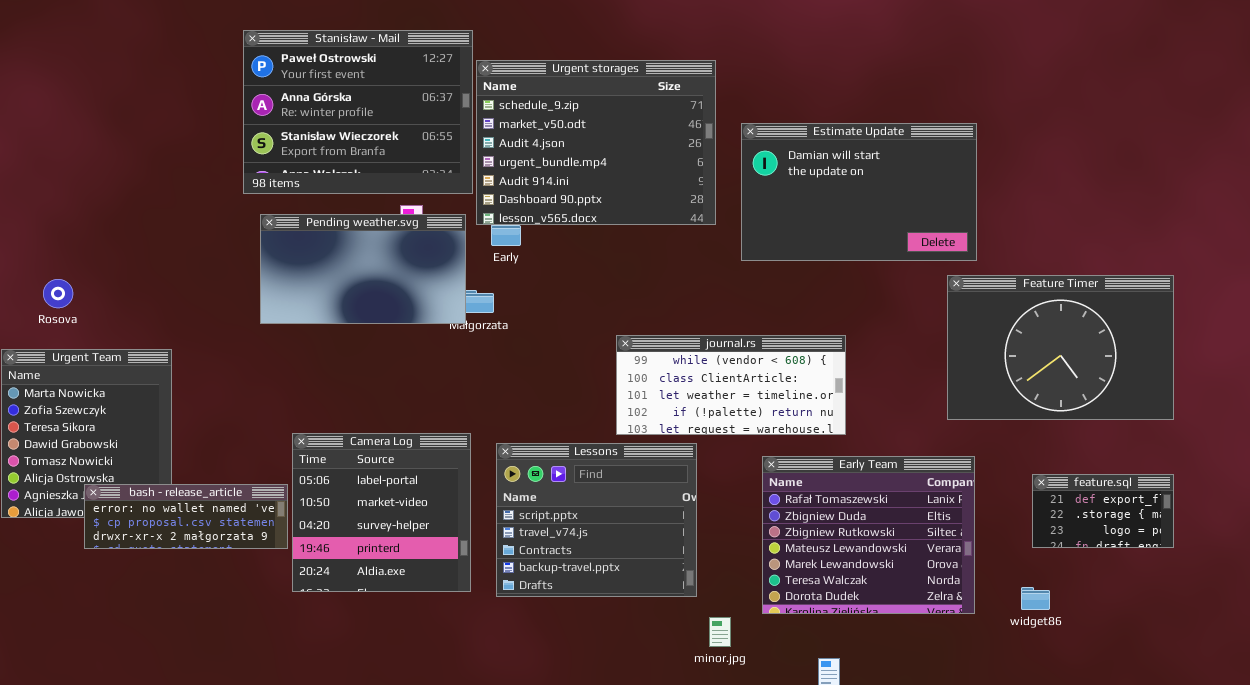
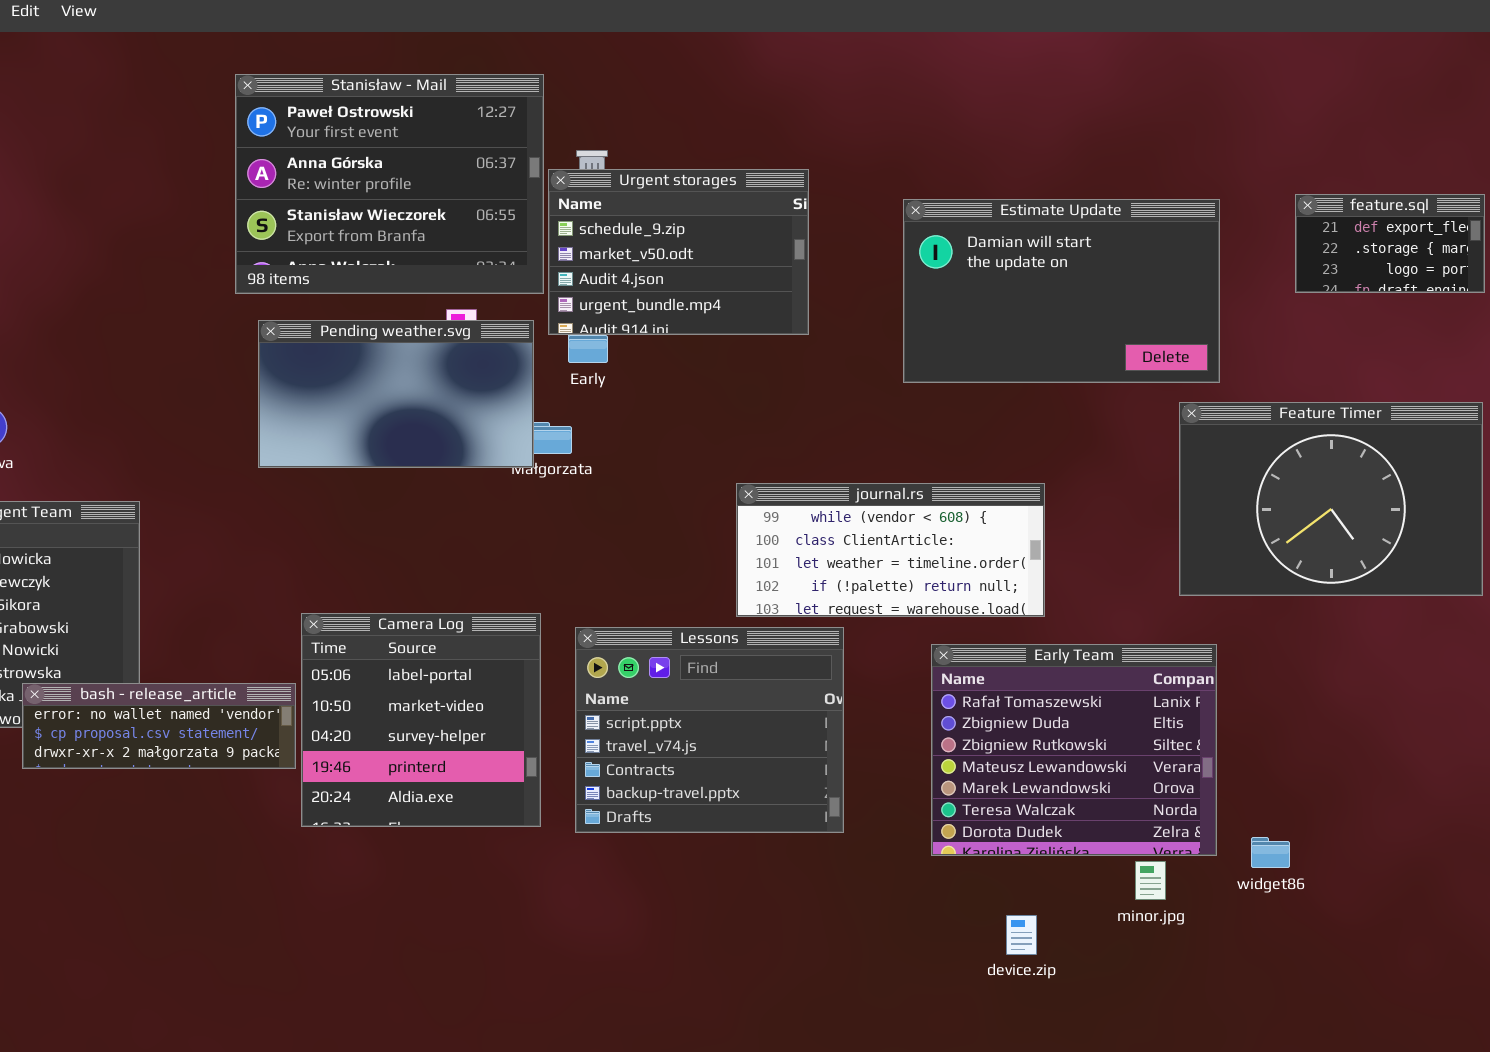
Urgent storages: [476,60,716,225] -> [548,169,809,335], resized
feature.sql: [1032,474,1174,548] -> [1295,194,1485,293], moved
widget86: [1021,587,1050,610] -> [1251,837,1290,868], moved
minor.jpg: [709,617,731,647] -> [1135,861,1166,900], moved

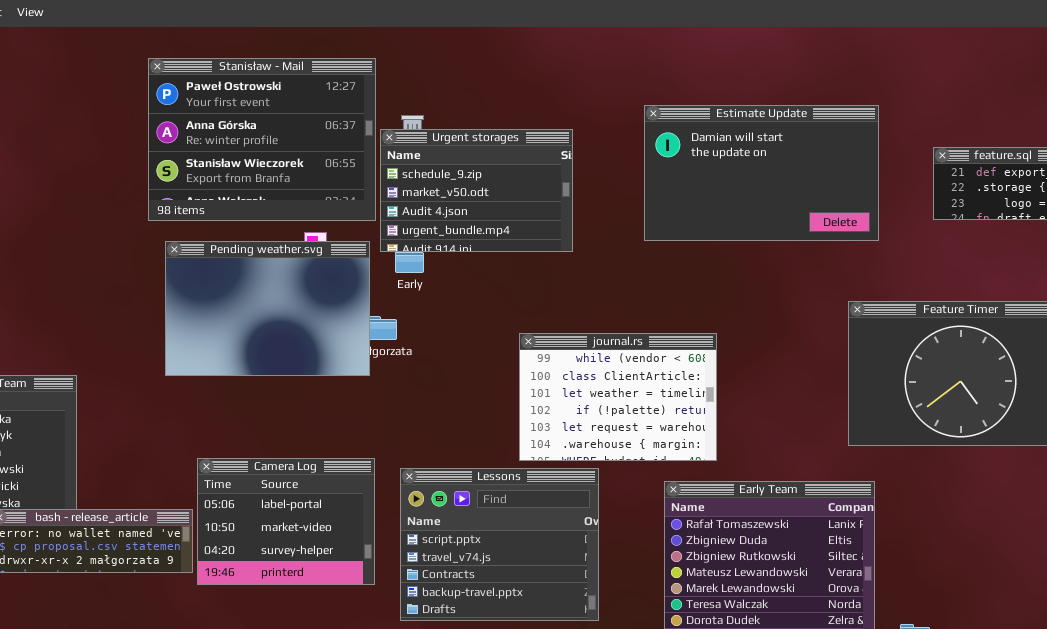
Estimate Update: [903,199,1220,383] -> [644,105,879,241], moved
Pending weather.svg: [258,320,534,468] -> [165,241,370,376], resized
journal.rs: [736,483,1045,617] -> [519,333,717,461], resized
Camera Log: [301,613,541,827] -> [197,458,375,585], resized

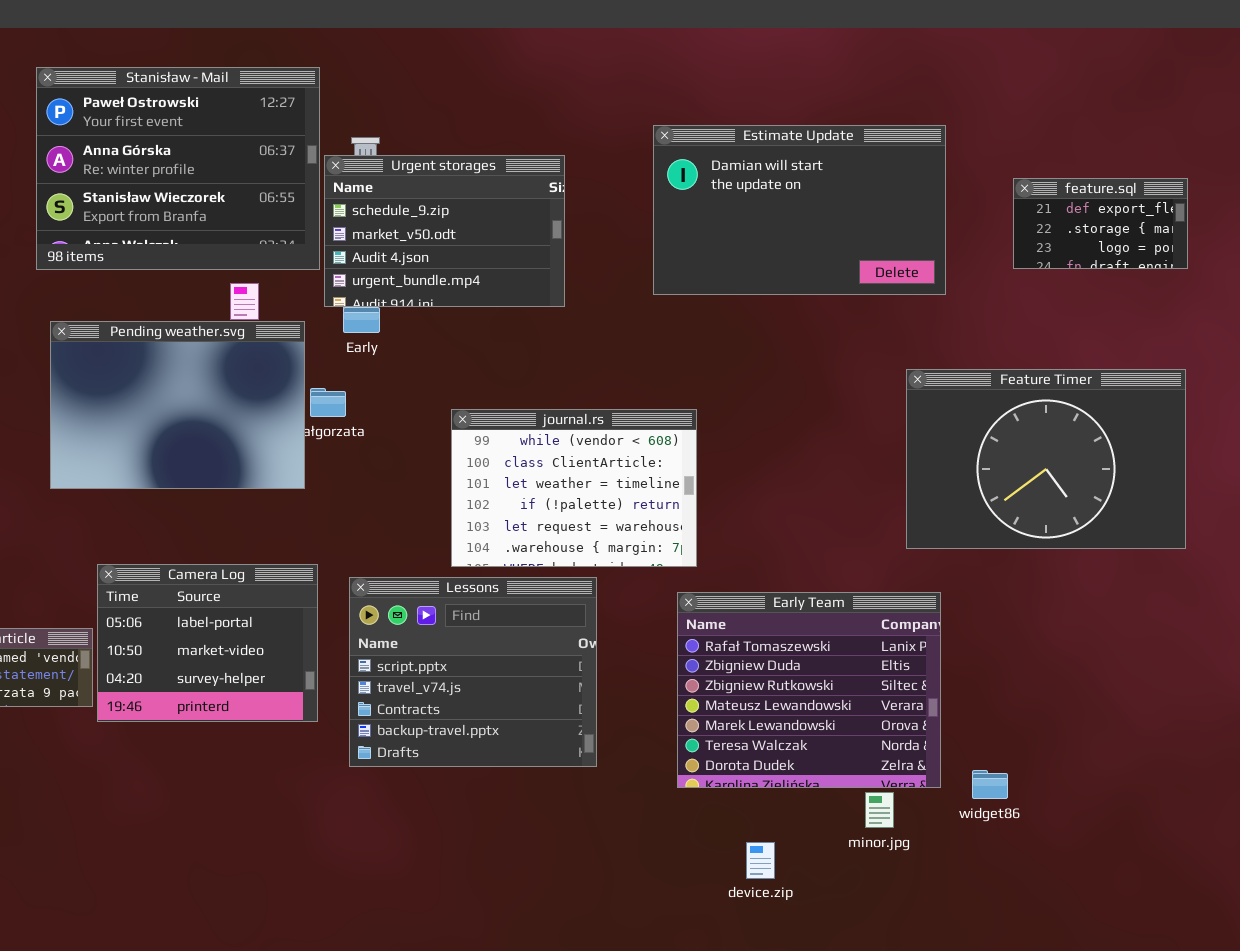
Pending weather.svg: [165,241,370,376] -> [50,321,305,489], moved
journal.rs: [519,333,717,461] -> [451,409,697,567], moved

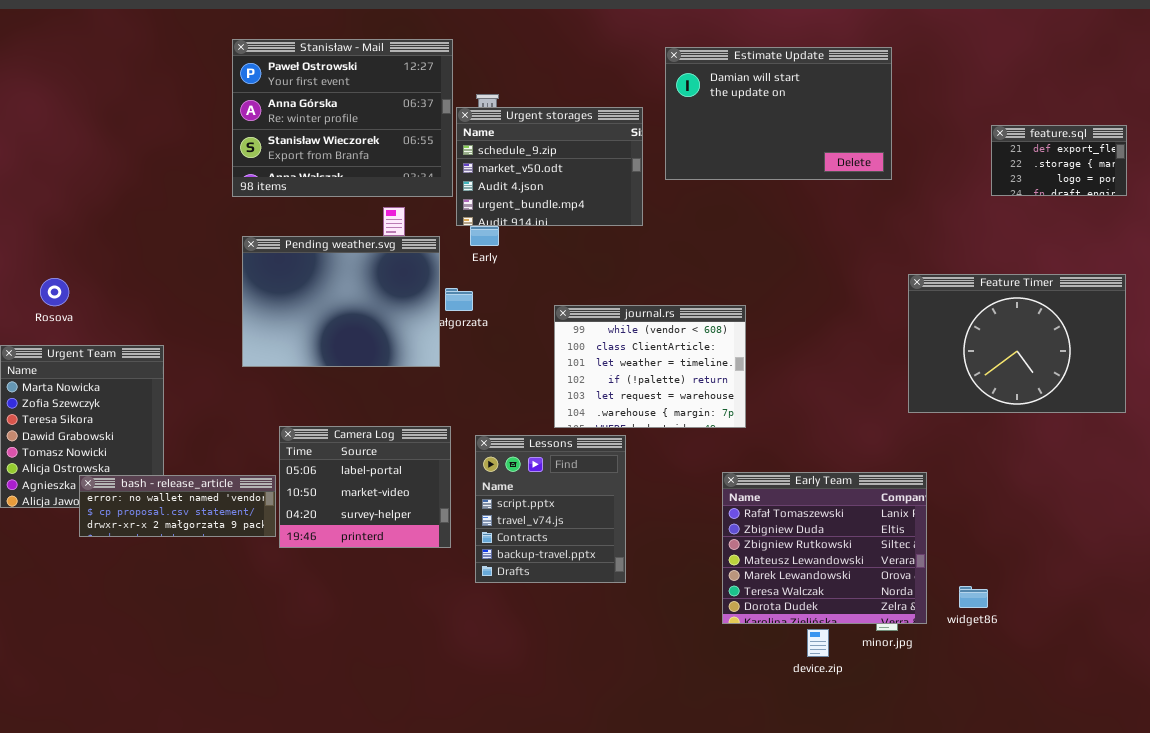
Estimate Update: [653,125,946,295] -> [665,47,892,180], moved
Lessons: [349,577,597,767] -> [475,435,626,583], resized
Early Team: [677,592,941,788] -> [722,472,927,624], moved
device.zip: [746,842,775,879] -> [807,629,829,657], moved

